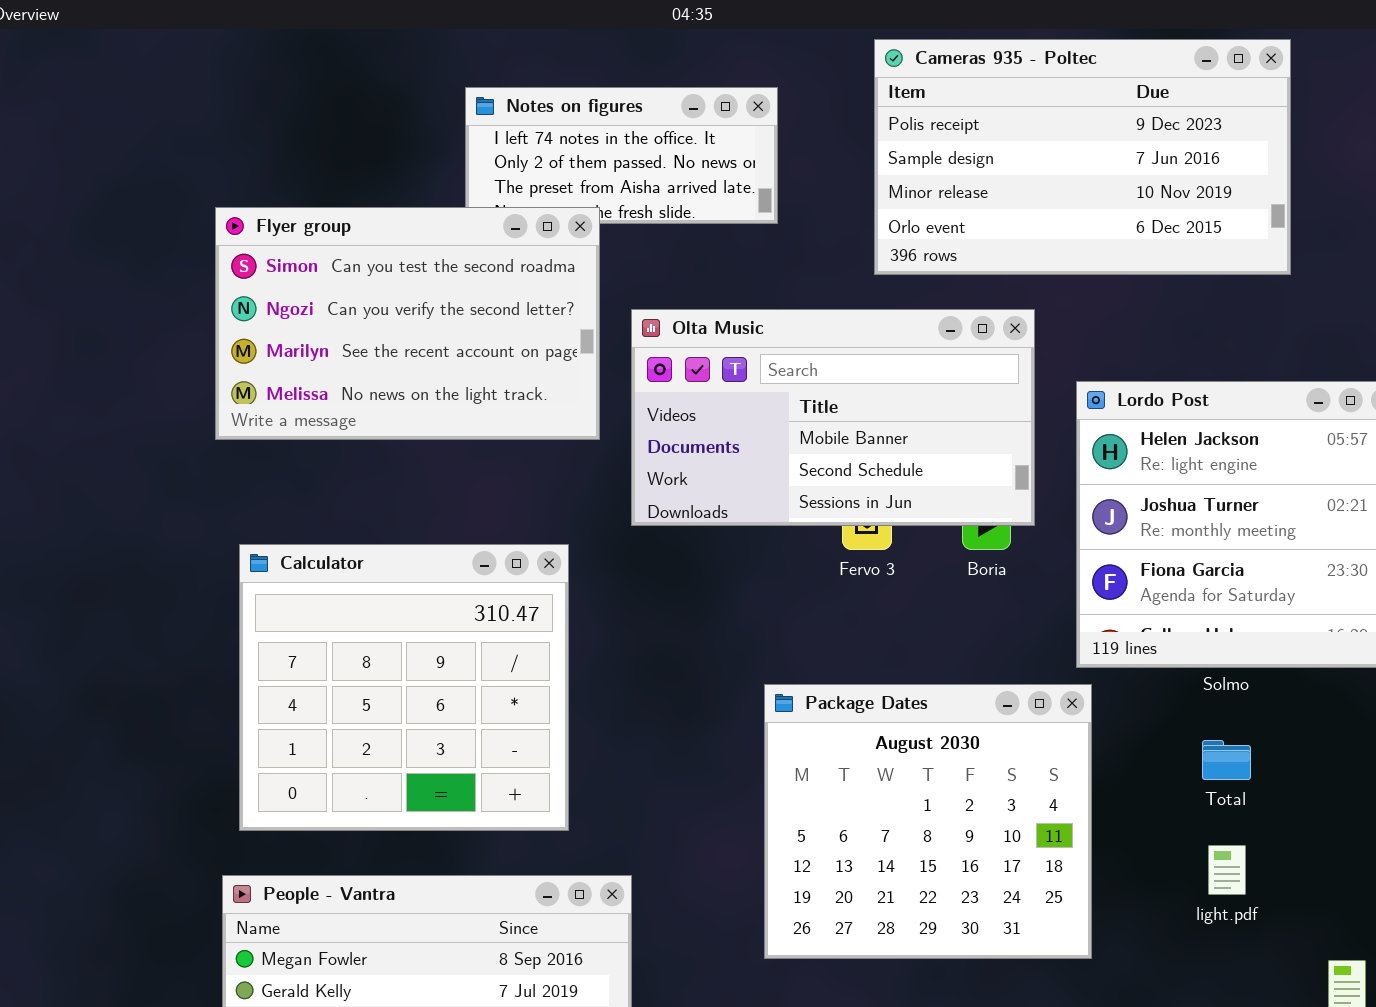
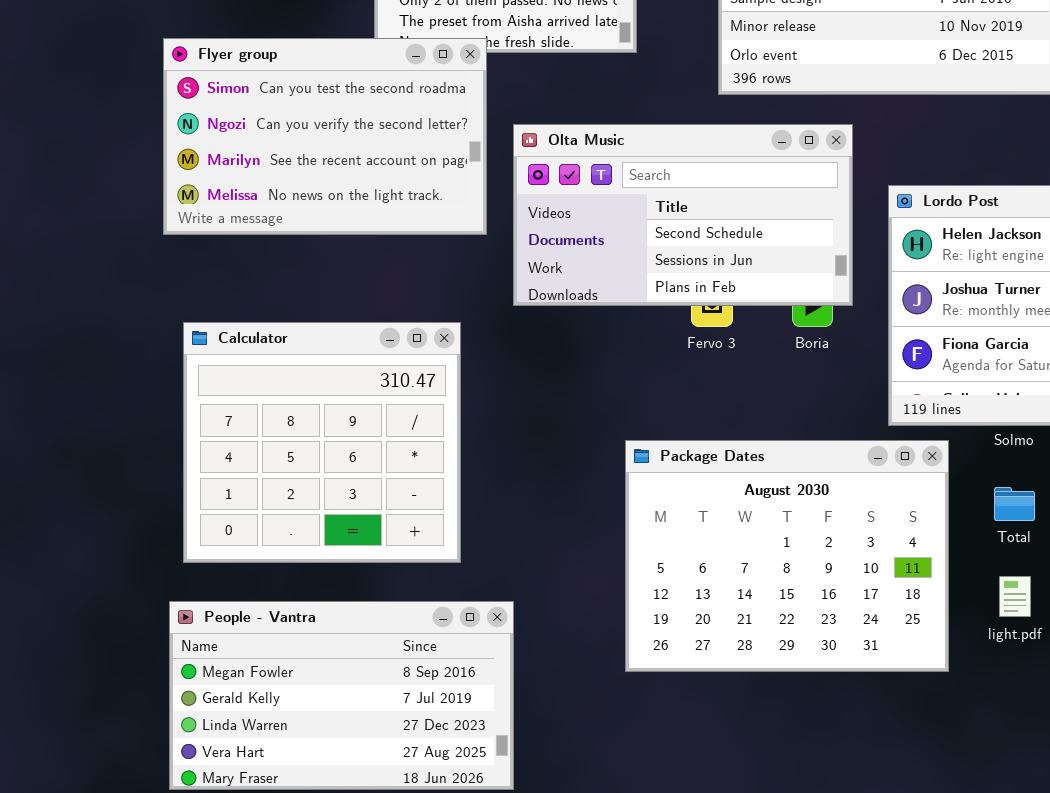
Olta Music: [631,309,1035,526] -> [513,124,853,306], scrolled down 1 row
Package Dates: [764,684,1092,959] -> [625,440,949,672], resized

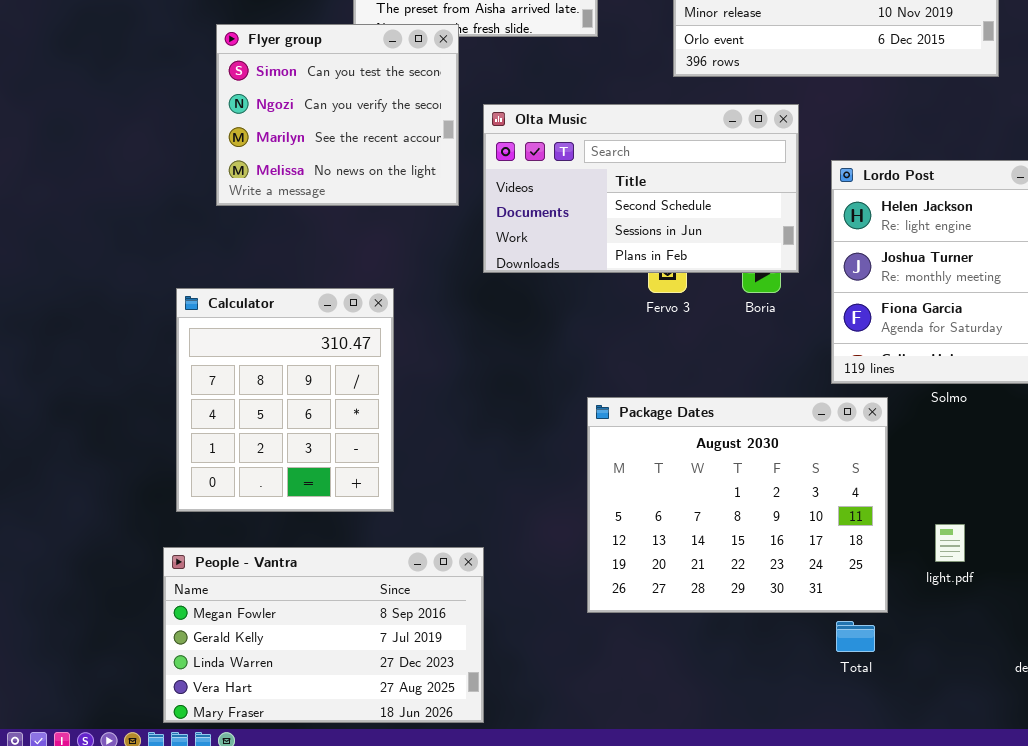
Flyer group: [163,38,487,235] -> [216,24,459,206], resized
Calculator: [183,322,461,563] -> [176,288,394,512], resized
Total: [994,487,1035,521] -> [836,621,875,652], moved

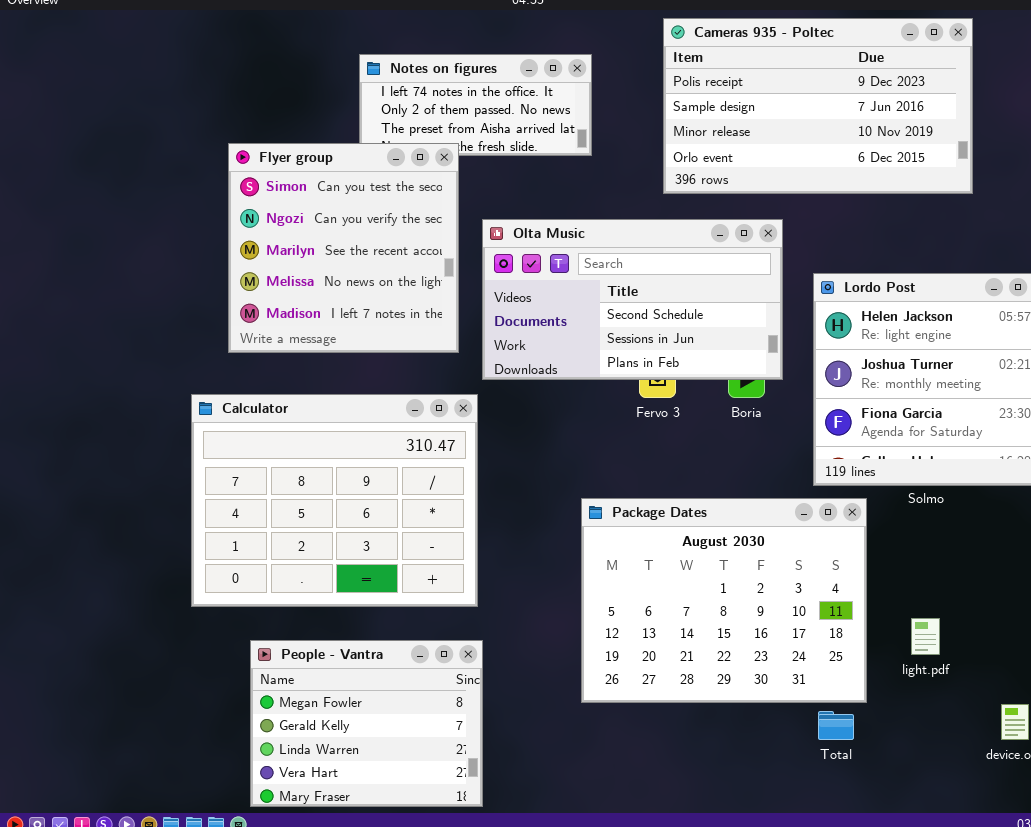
Flyer group: [216,24,459,206] -> [228,143,459,353], resized
Calculator: [176,288,394,512] -> [191,394,478,607], resized
People - Vantra: [163,547,484,723] -> [250,640,483,807], resized

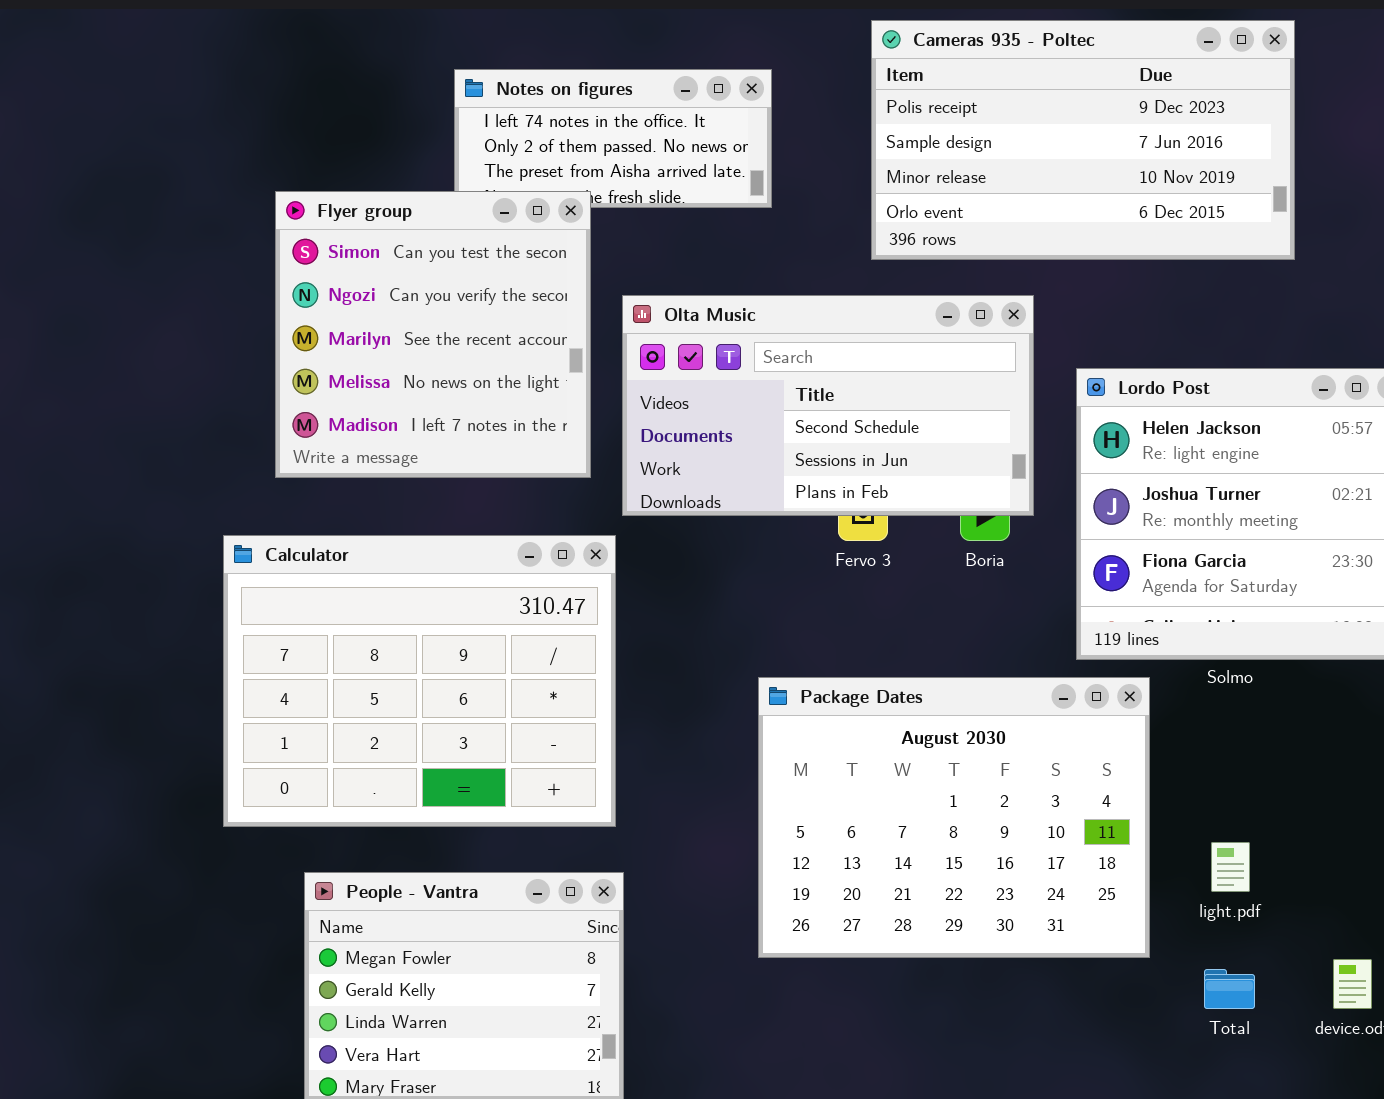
Total: [818,711,854,740] -> [1204,969,1255,1009], moved

